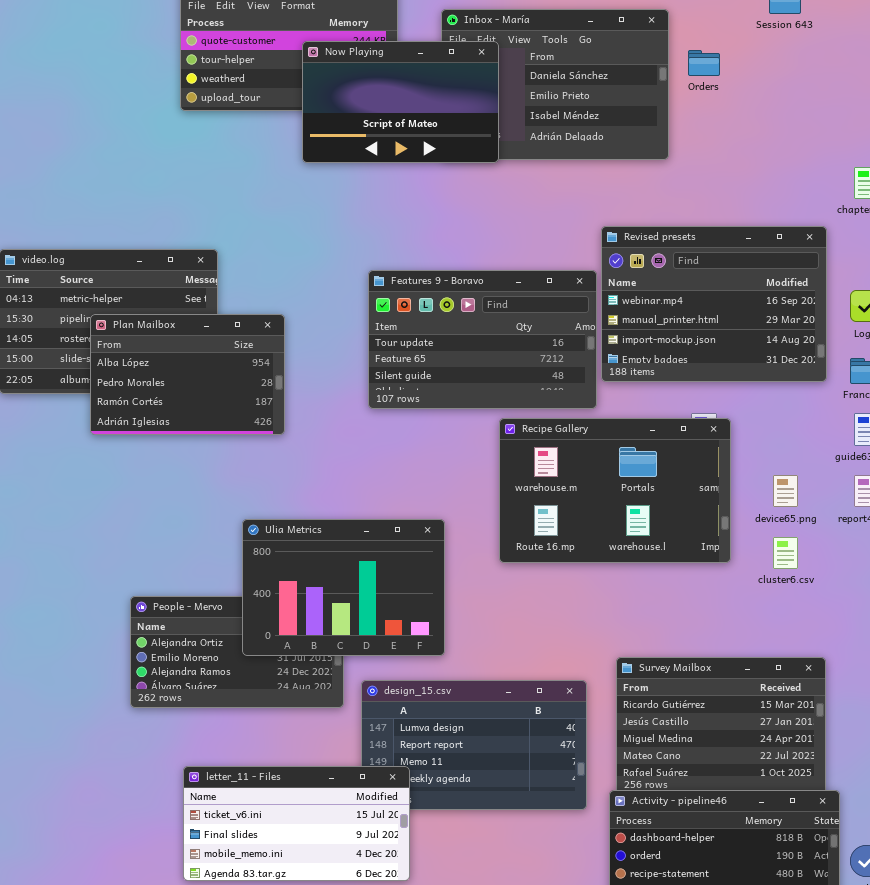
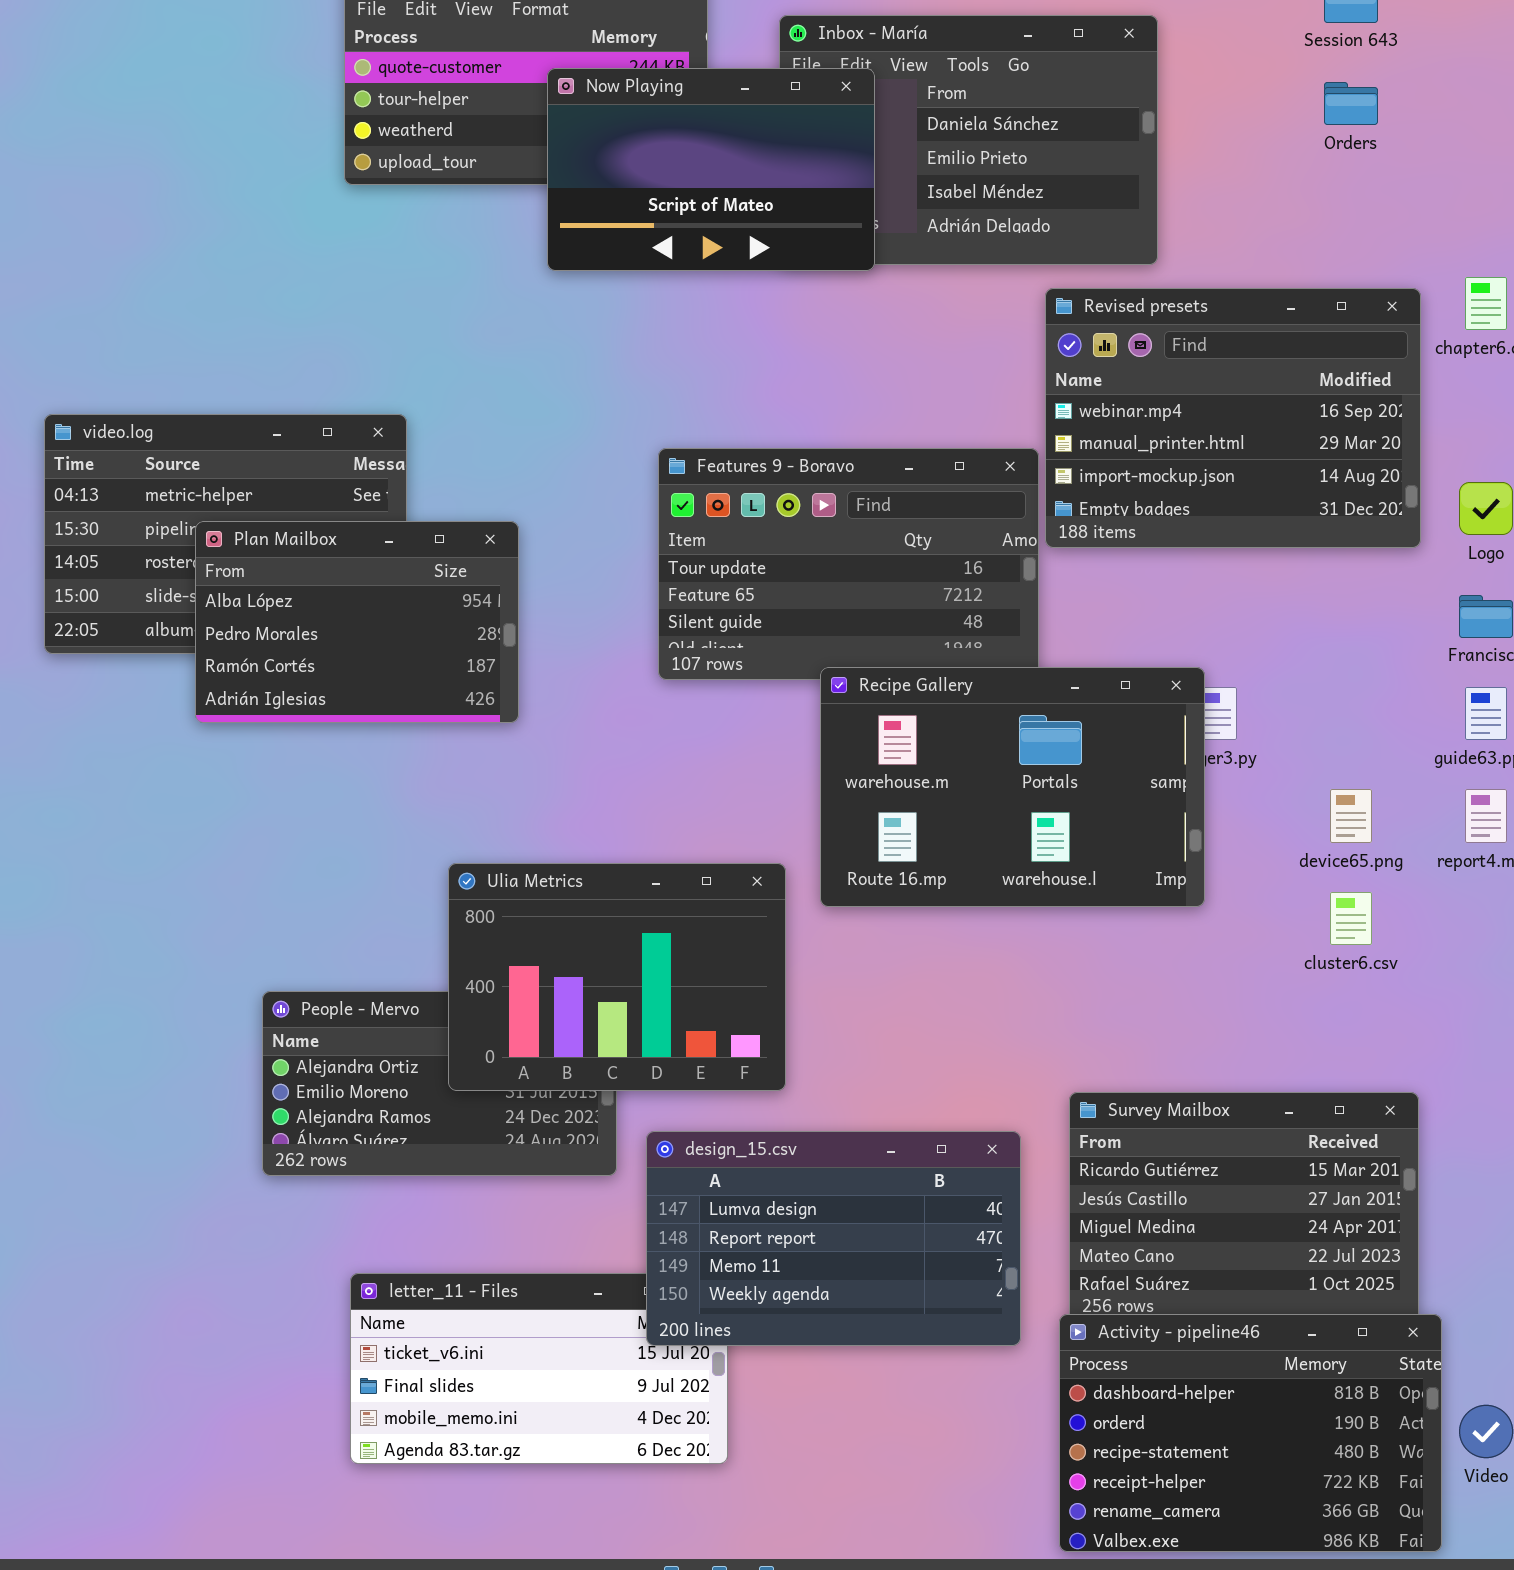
Orders: [688,50,720,76] -> [1324,82,1378,125], moved
Revised presets: [601,226,827,382] -> [1045,288,1421,548], moved
Recipe Gallery: [499,418,731,563] -> [820,667,1205,907], moved
design_15.csv: [361,680,587,810] -> [646,1131,1021,1346], raised

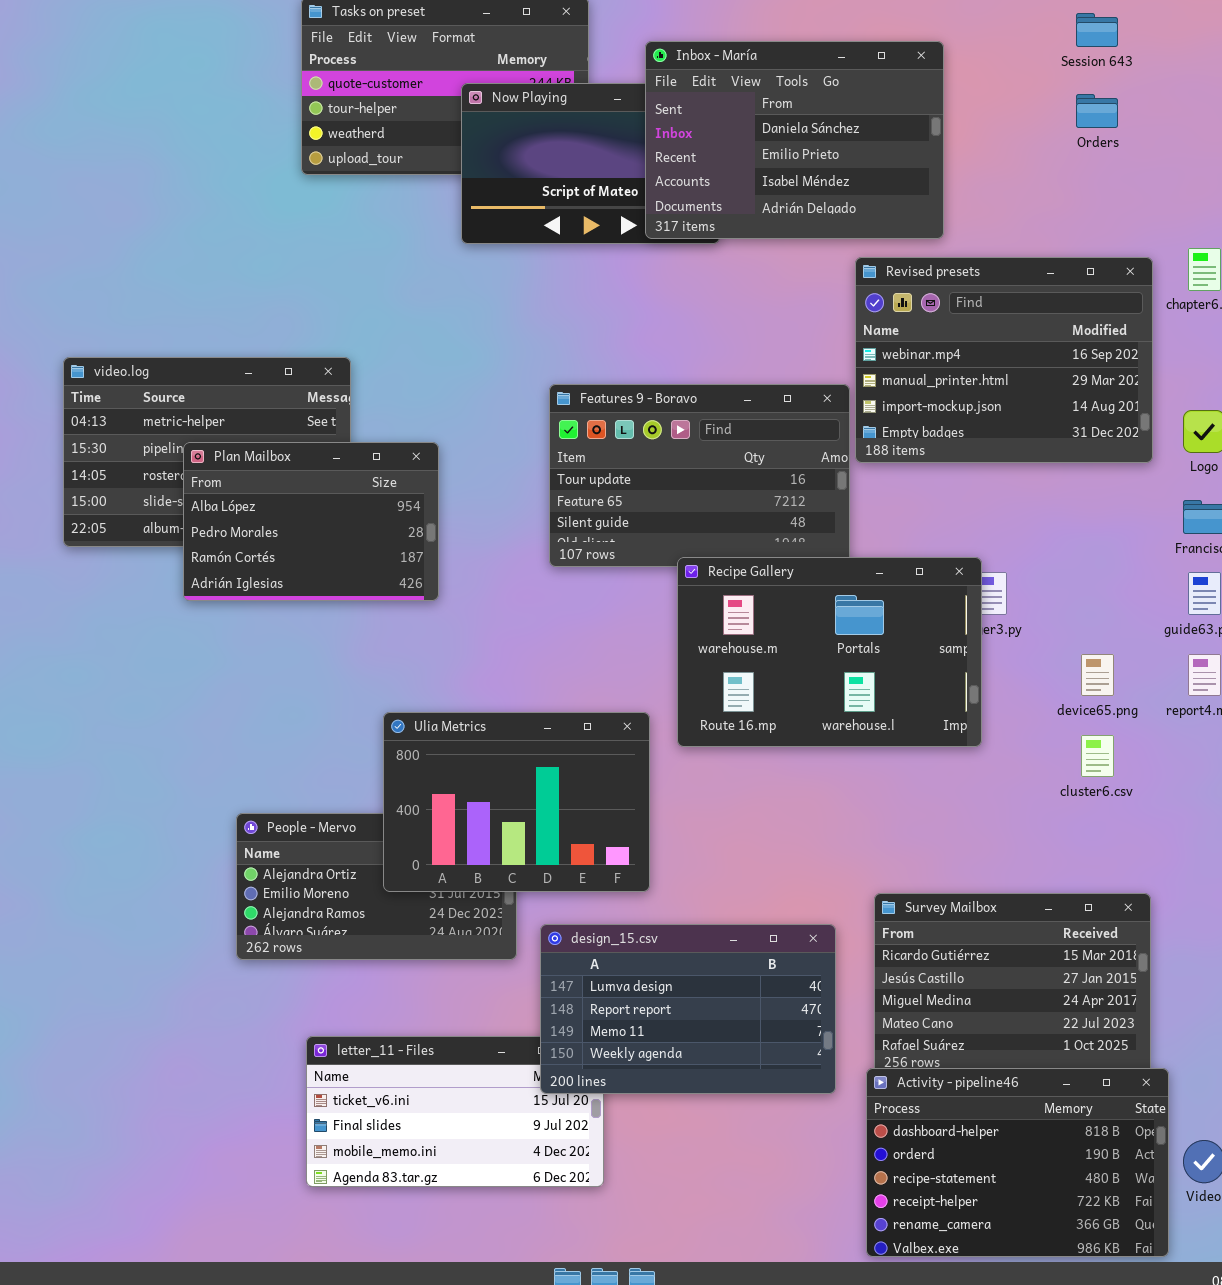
Inbox - María: [779,15,1158,265] -> [645,41,944,239], raised

